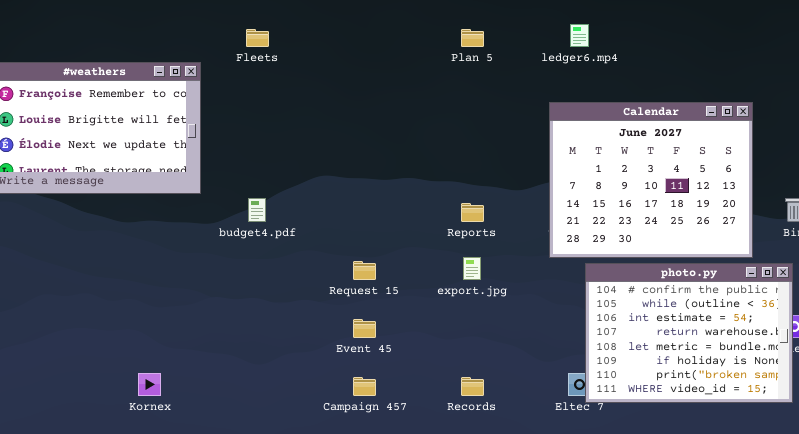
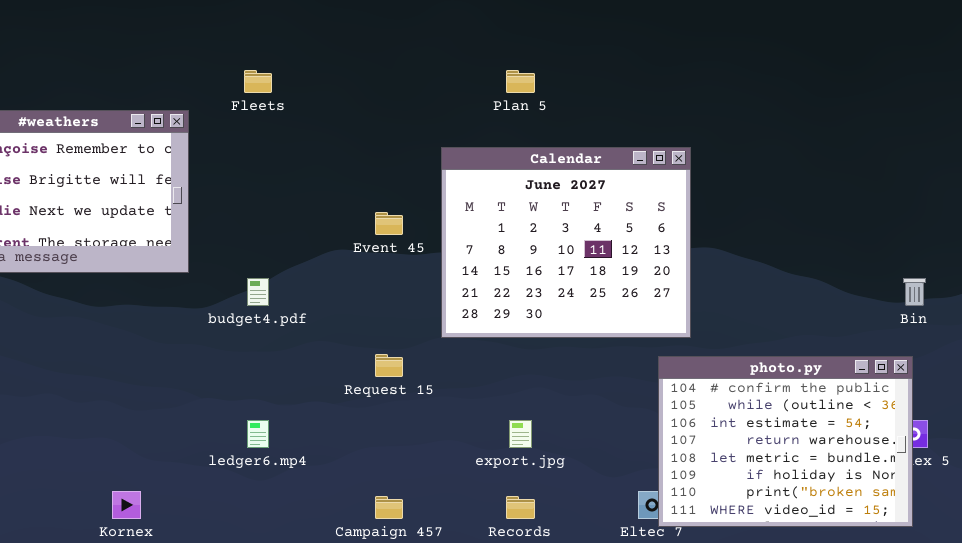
ledger6.mp4: [570,24,589,47] -> [247,420,269,448], moved
Calendar: [549,102,753,258] -> [441,147,691,338], moved
export.jpg: [463,257,481,280] -> [509,420,532,448], moved
Event 45: [353,319,376,338] -> [375,212,403,235], moved

